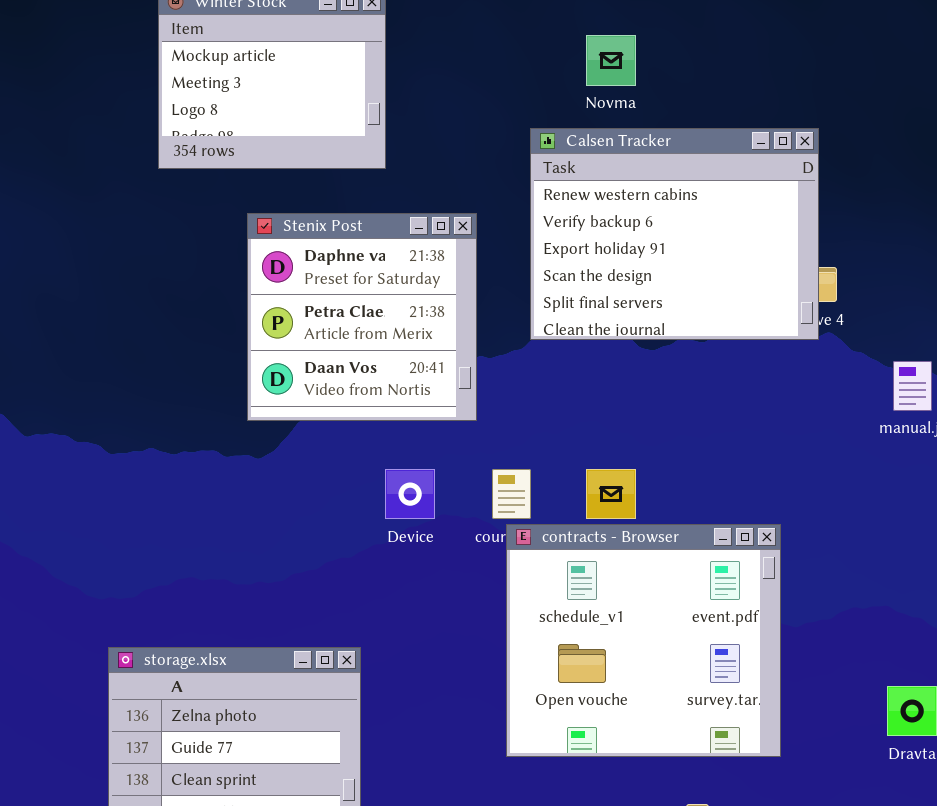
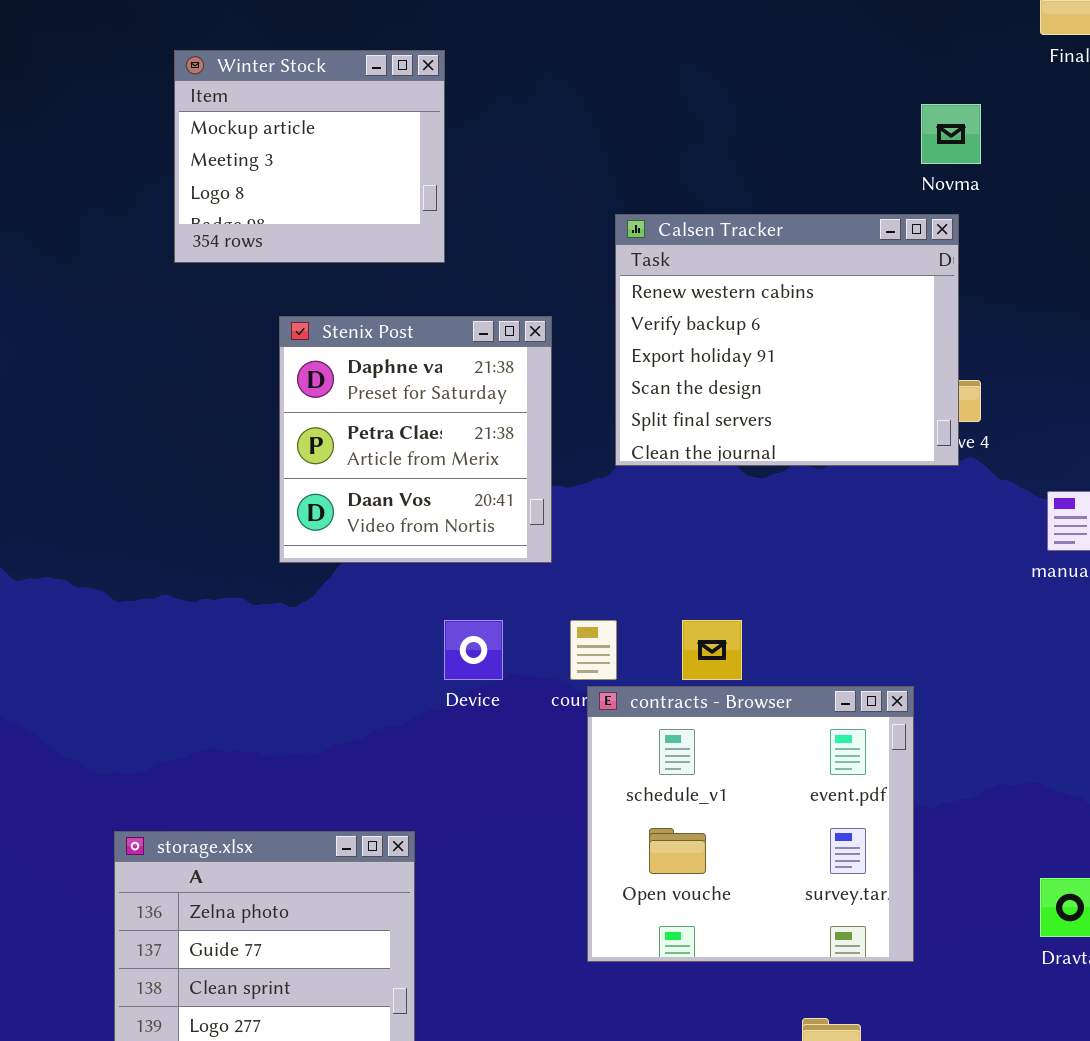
Novma: [586,35,636,86] -> [921,104,981,164], moved

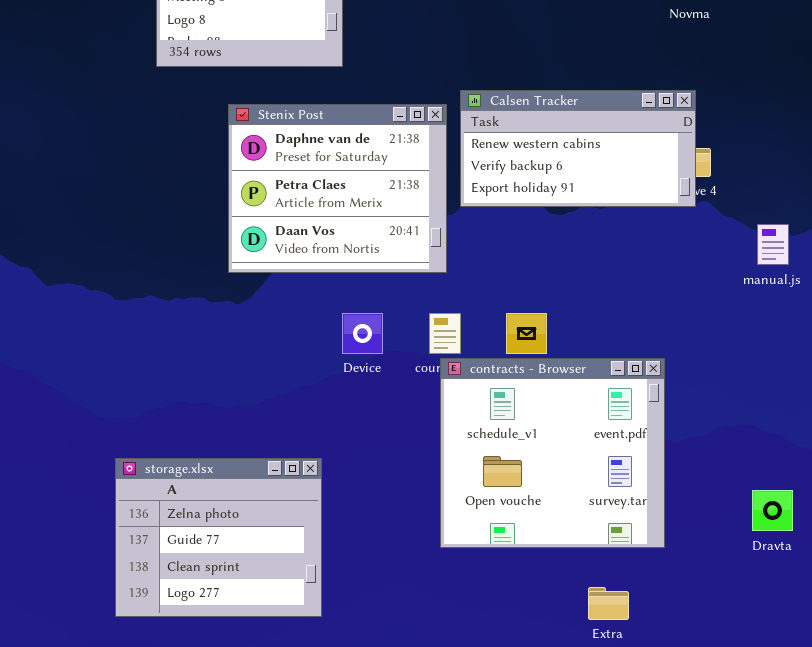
Calsen Tracker: [615,214,959,466] -> [460,90,696,207], resized
Stenix Post: [279,316,552,563] -> [228,104,447,273], resized

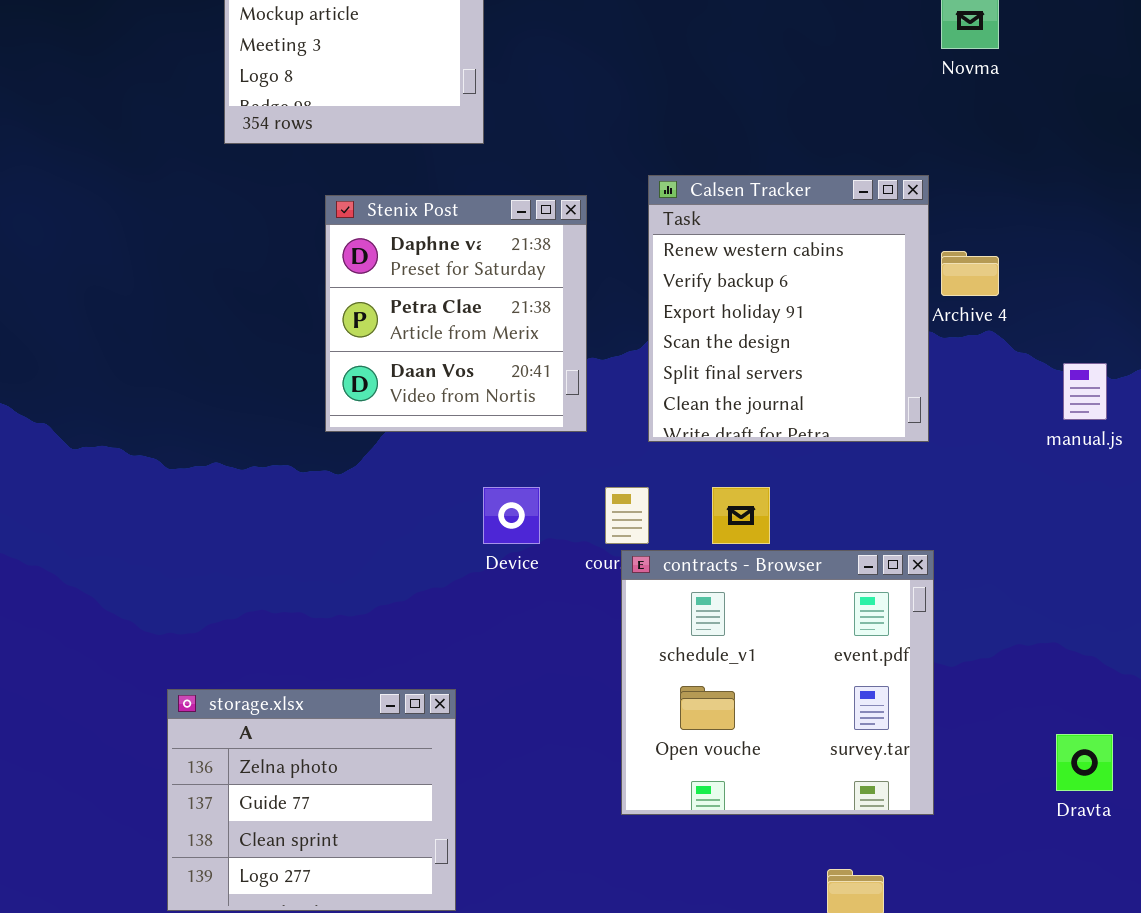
Calsen Tracker: [460,90,696,207] -> [648,175,929,442], resized
Stenix Post: [228,104,447,273] -> [325,195,587,432], resized

